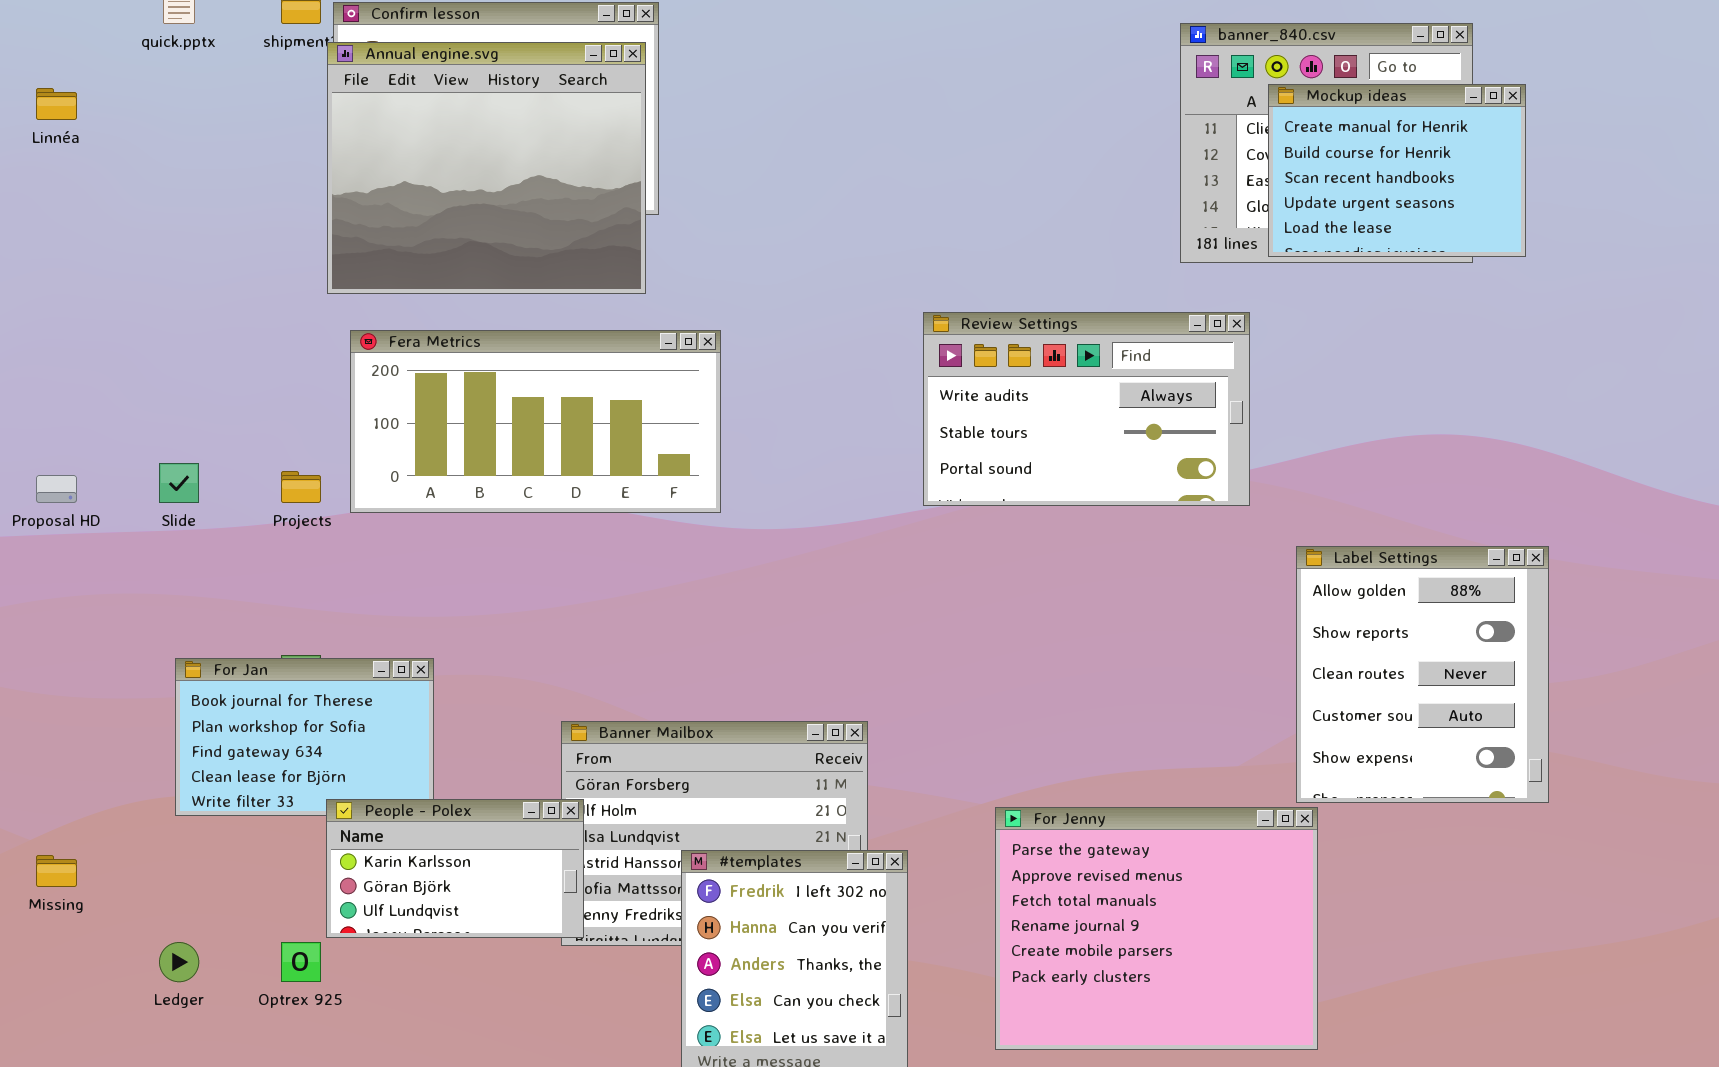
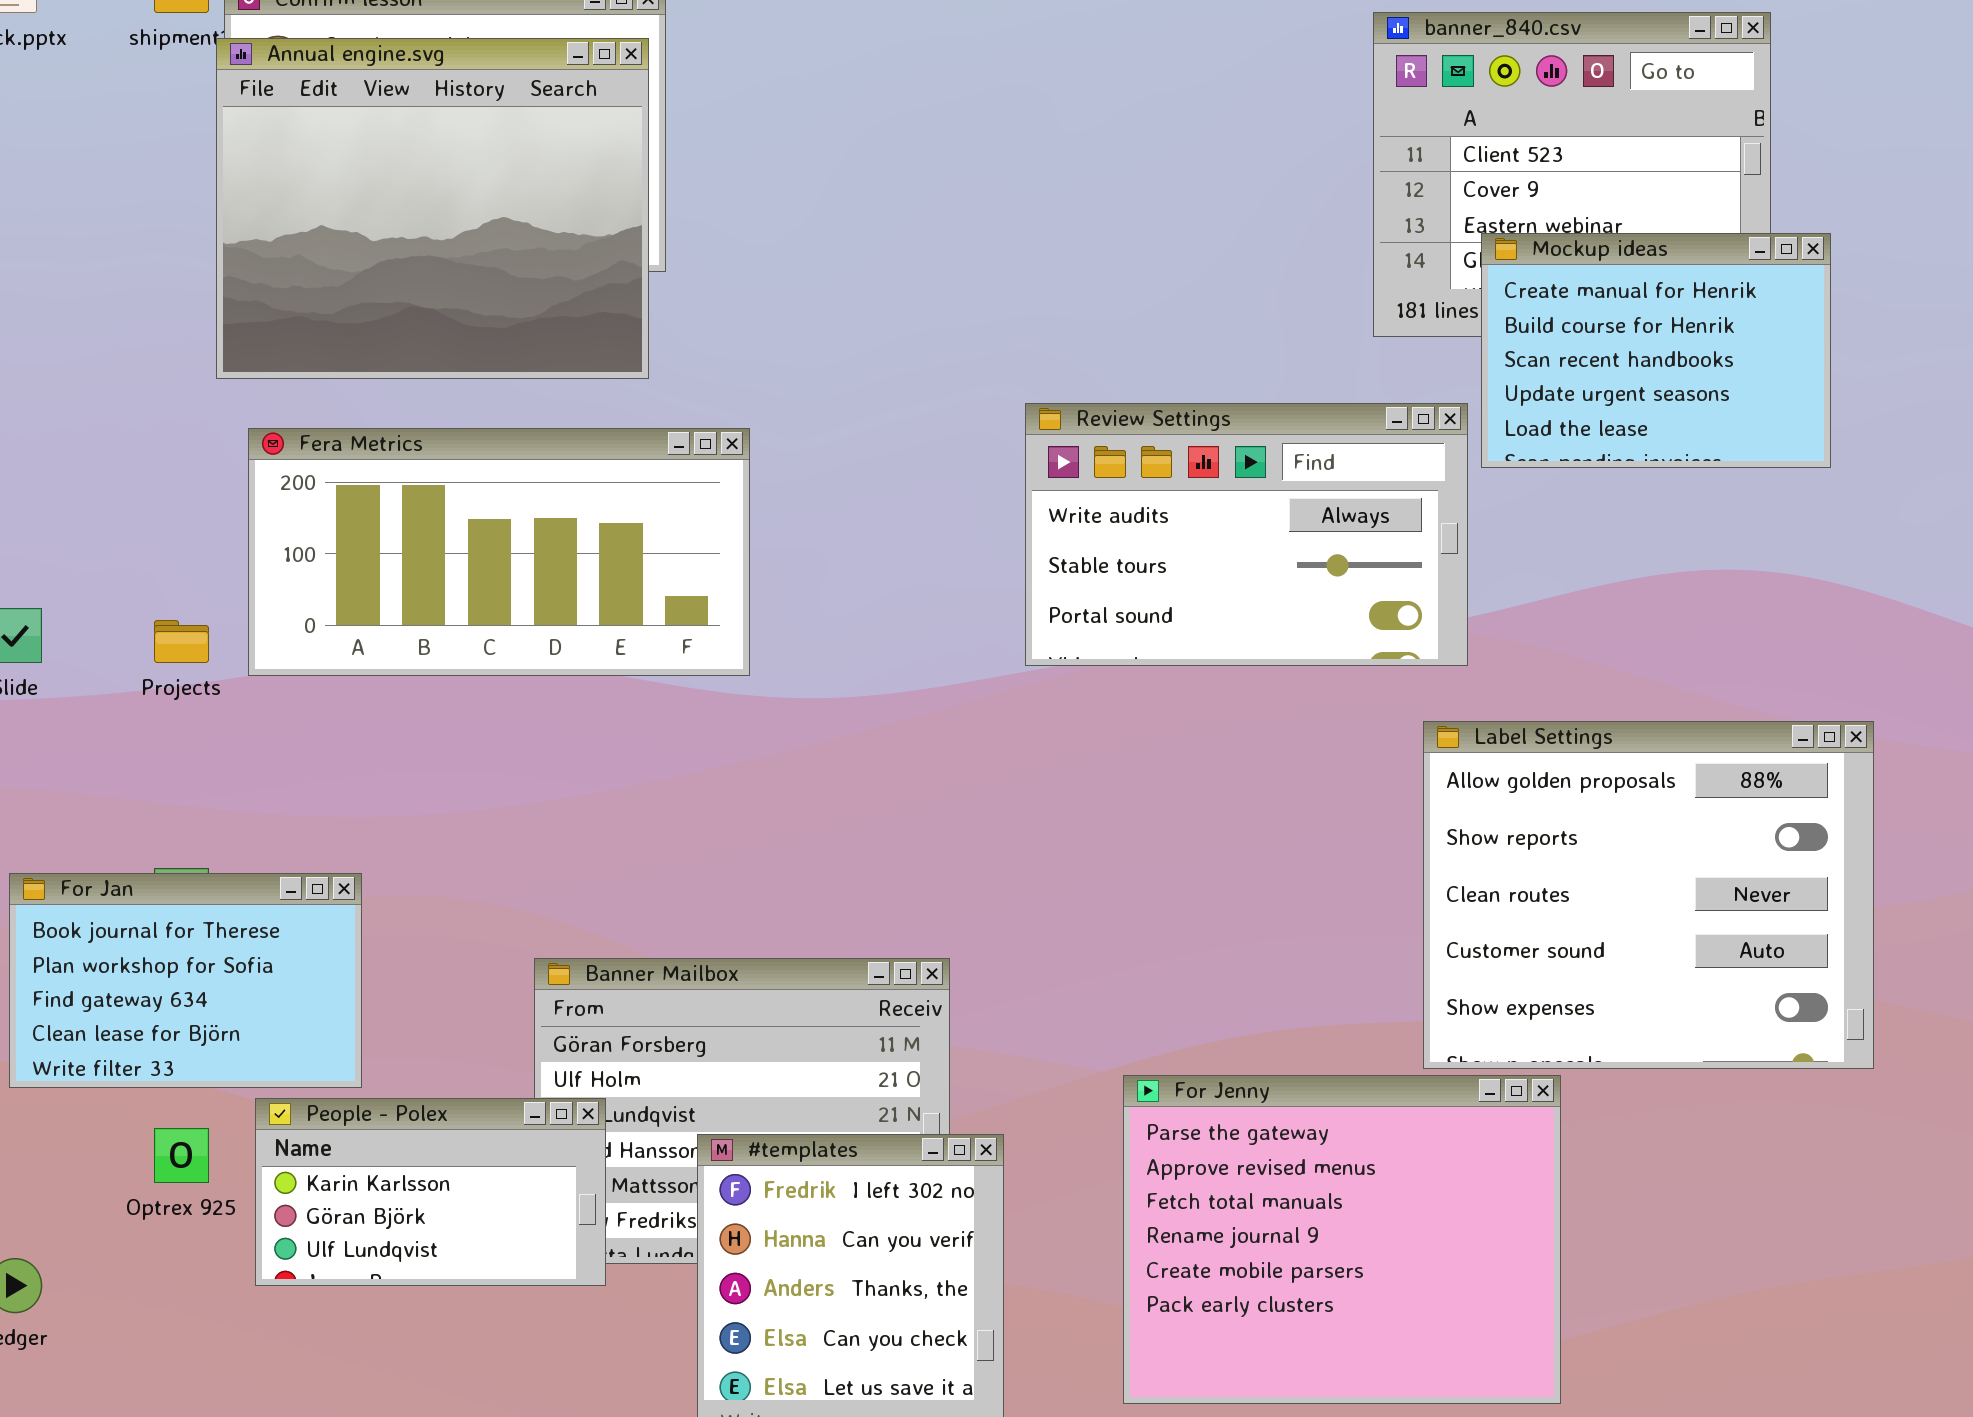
Mockup ideas: [1268,84,1526,257] -> [1481,233,1831,468], moved
Label Settings: [1296,546,1549,803] -> [1423,721,1874,1069], resized
People - Polex: [326,799,584,938] -> [255,1098,606,1286], moved
Optrex 925: [281,942,321,982] -> [154,1128,209,1183], moved

